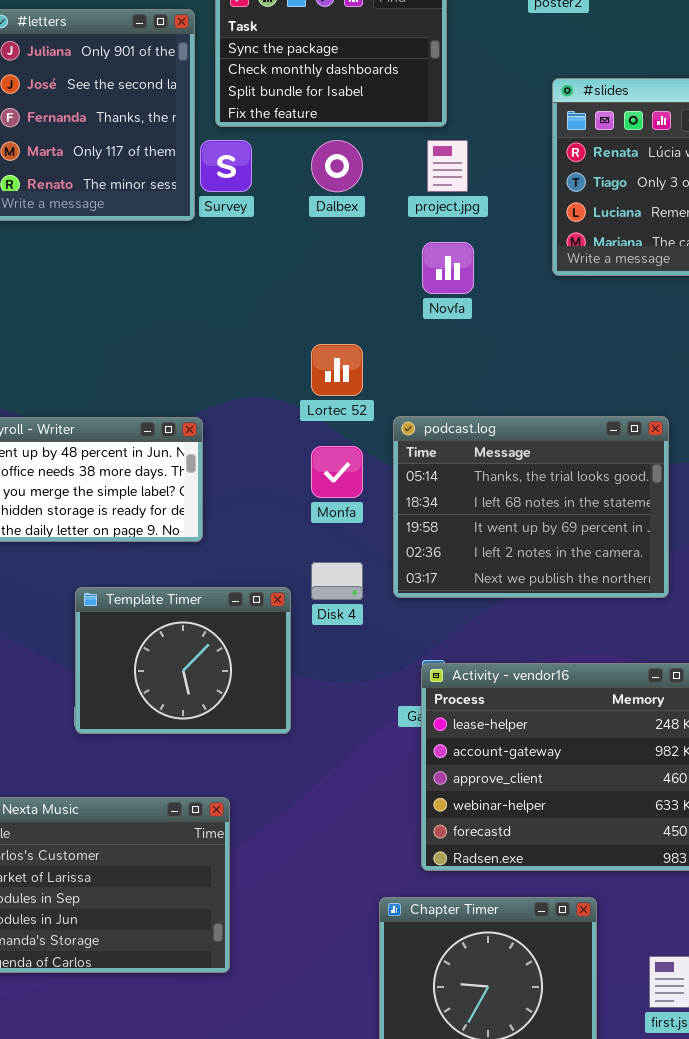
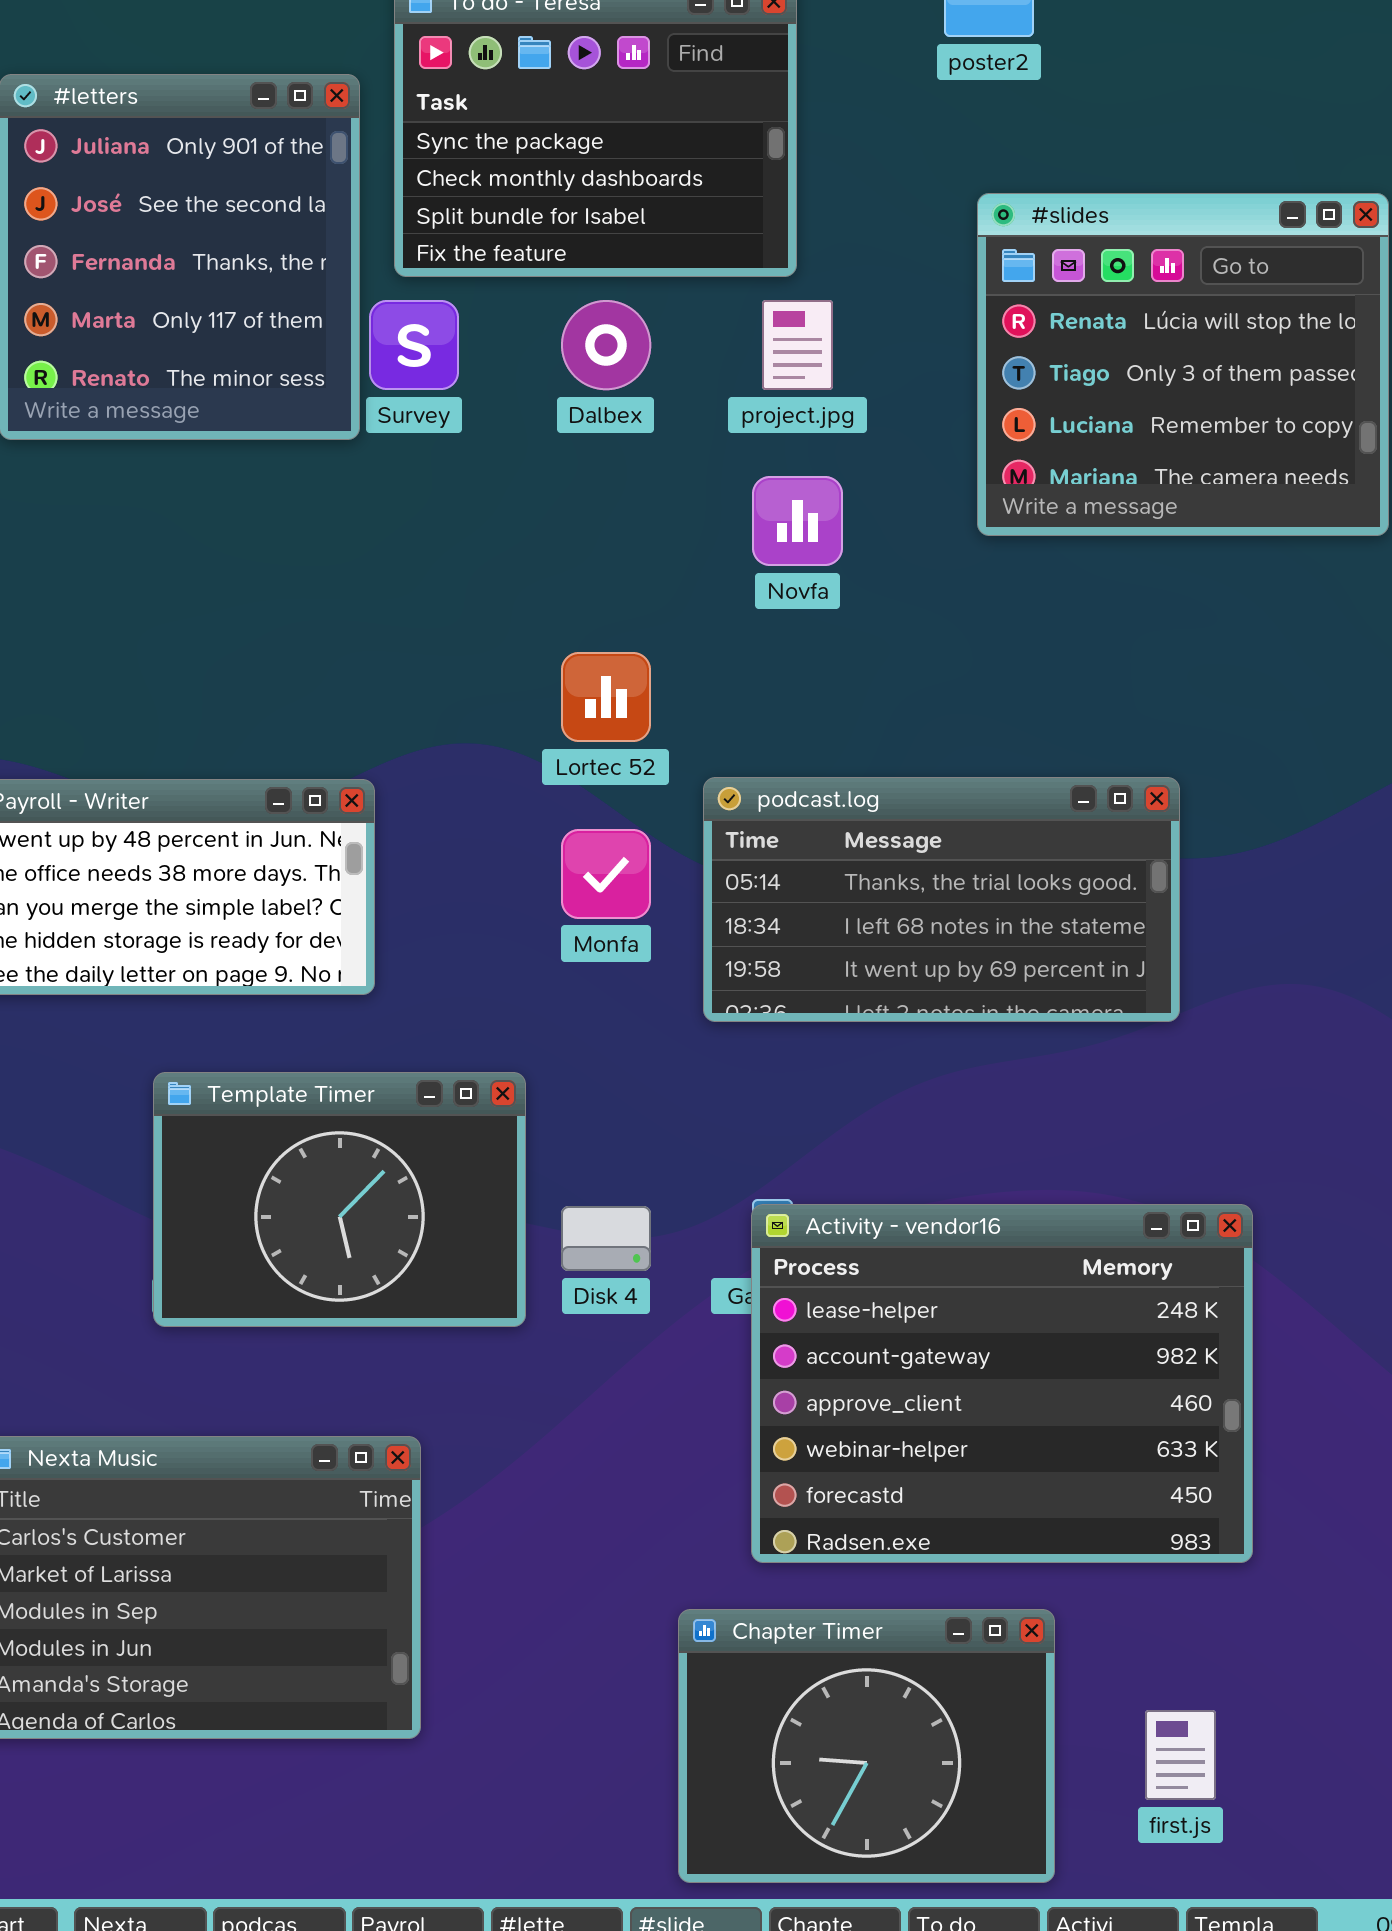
podcast.log: [393,416,669,598] -> [703,777,1180,1022], resized
Disk 4: [311,562,363,600] -> [561,1206,651,1271], moved

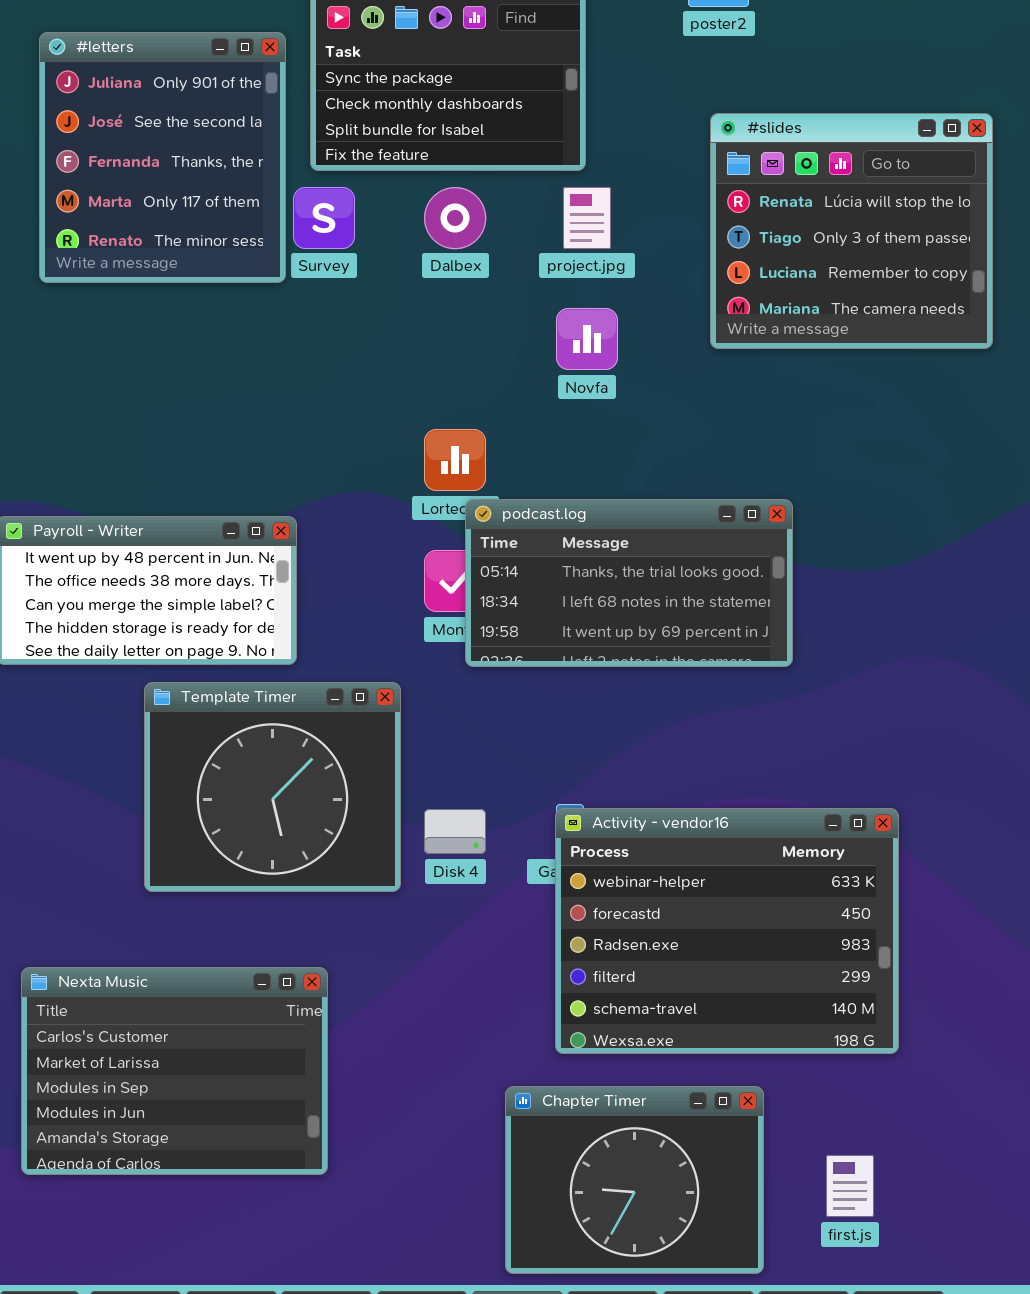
podcast.log: [703,777,1180,1022] -> [465,499,793,667], moved
Template Timer: [153,1072,526,1327] -> [144,682,401,892], resized
Activity - vendor16: [751,1204,1253,1563] -> [555,808,899,1054], scrolled down 3 rows

